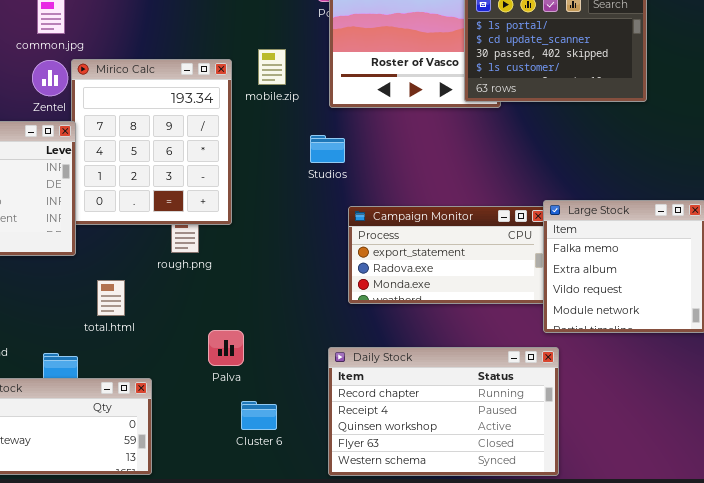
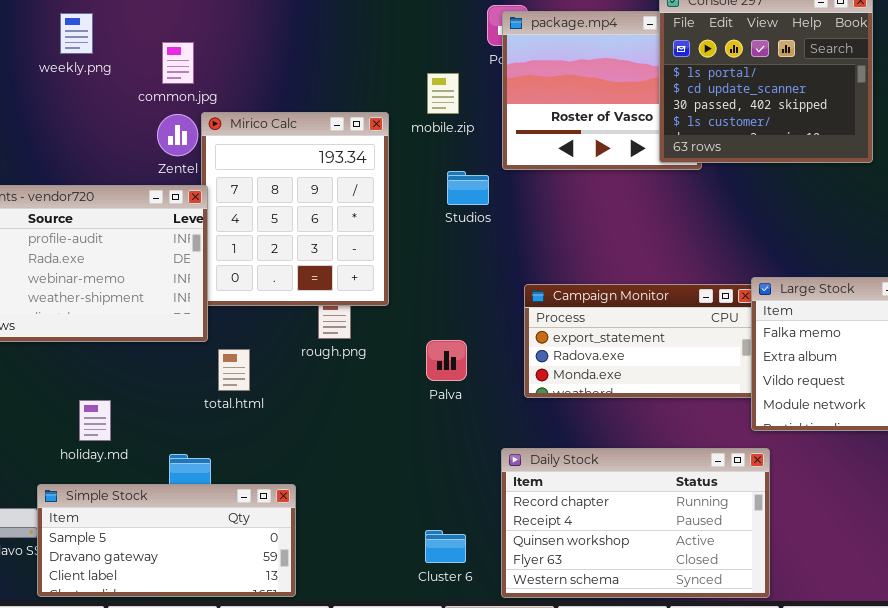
mobile.zip: [258,49,286,85] -> [427,73,459,114], moved
Studios: [310,135,345,163] -> [447,171,489,205], moved
total.html: [97,280,125,316] -> [218,349,250,391], moved
Palva: [208,330,244,366] -> [426,340,467,381], moved
Cluster 6: [241,401,277,430] -> [425,530,466,563], moved

